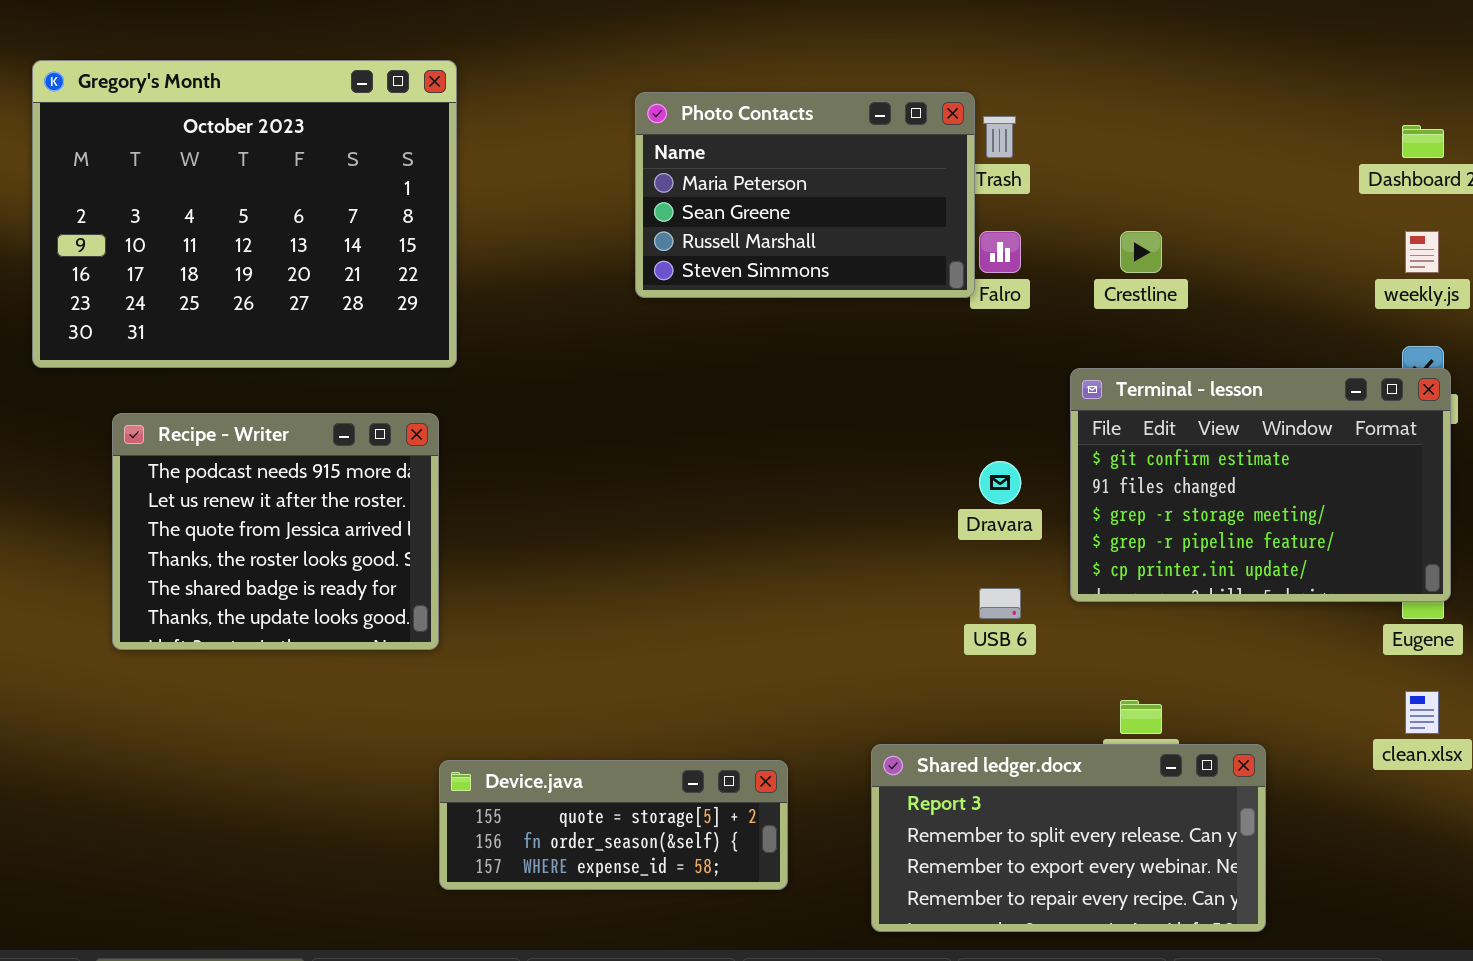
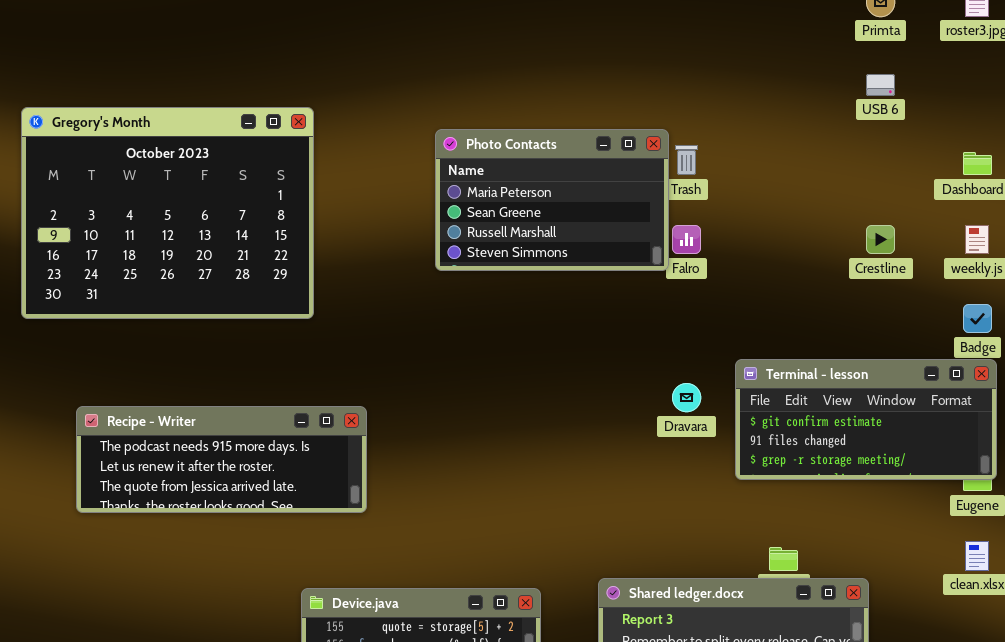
Crestline: [1120,231,1162,273] -> [866,225,895,254], moved
Terminal - lesson: [1070,368,1451,602] -> [735,359,997,480], resized
Recipe - Writer: [112,413,439,650] -> [76,406,367,513], resized
USB 6: [979,588,1021,619] -> [866,74,895,96], moved

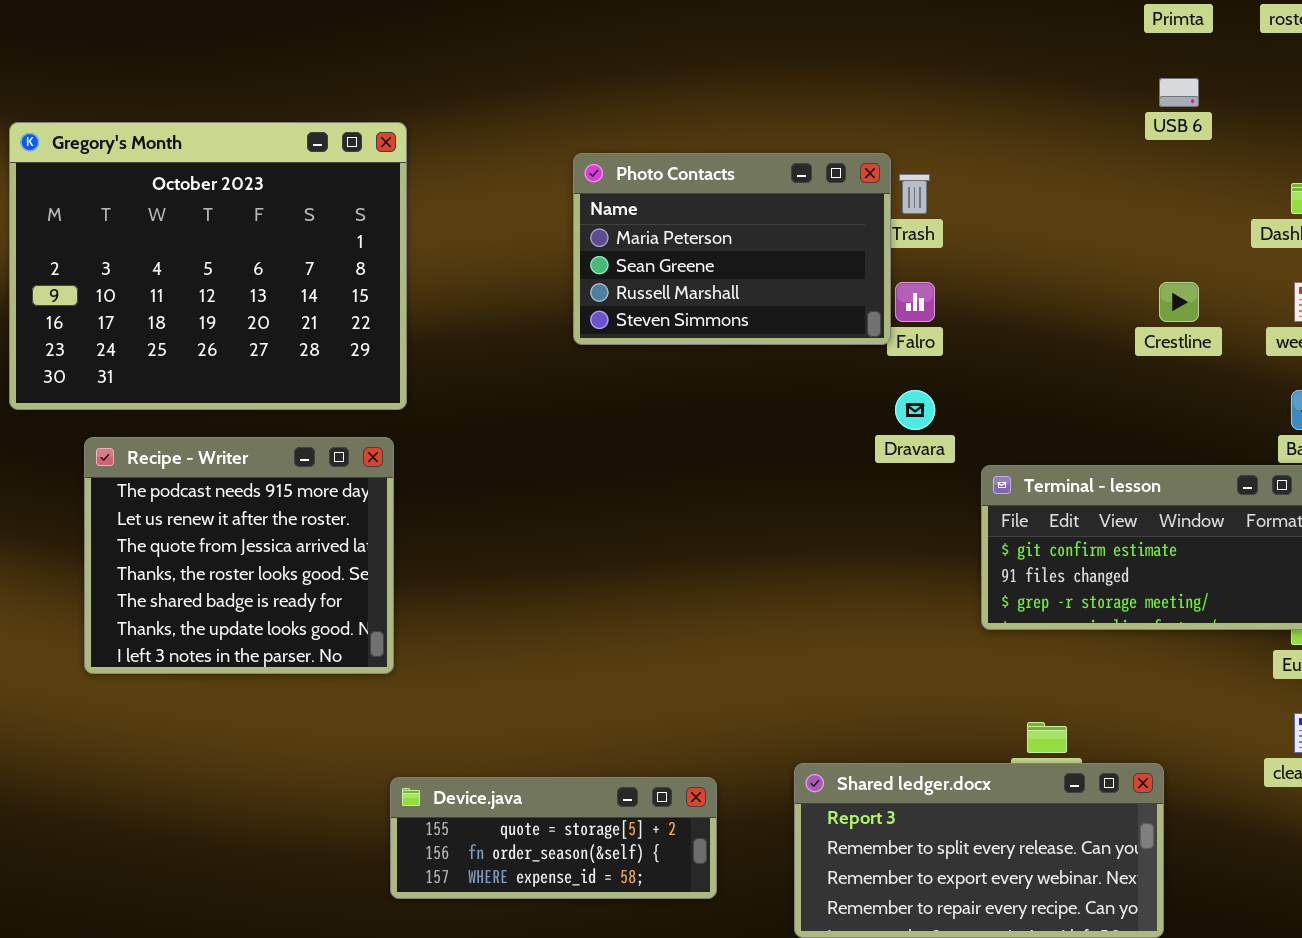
Dravara: [672,383,701,412] -> [895,390,935,430], moved
Recipe - Writer: [76,406,367,513] -> [84,437,394,674], resized

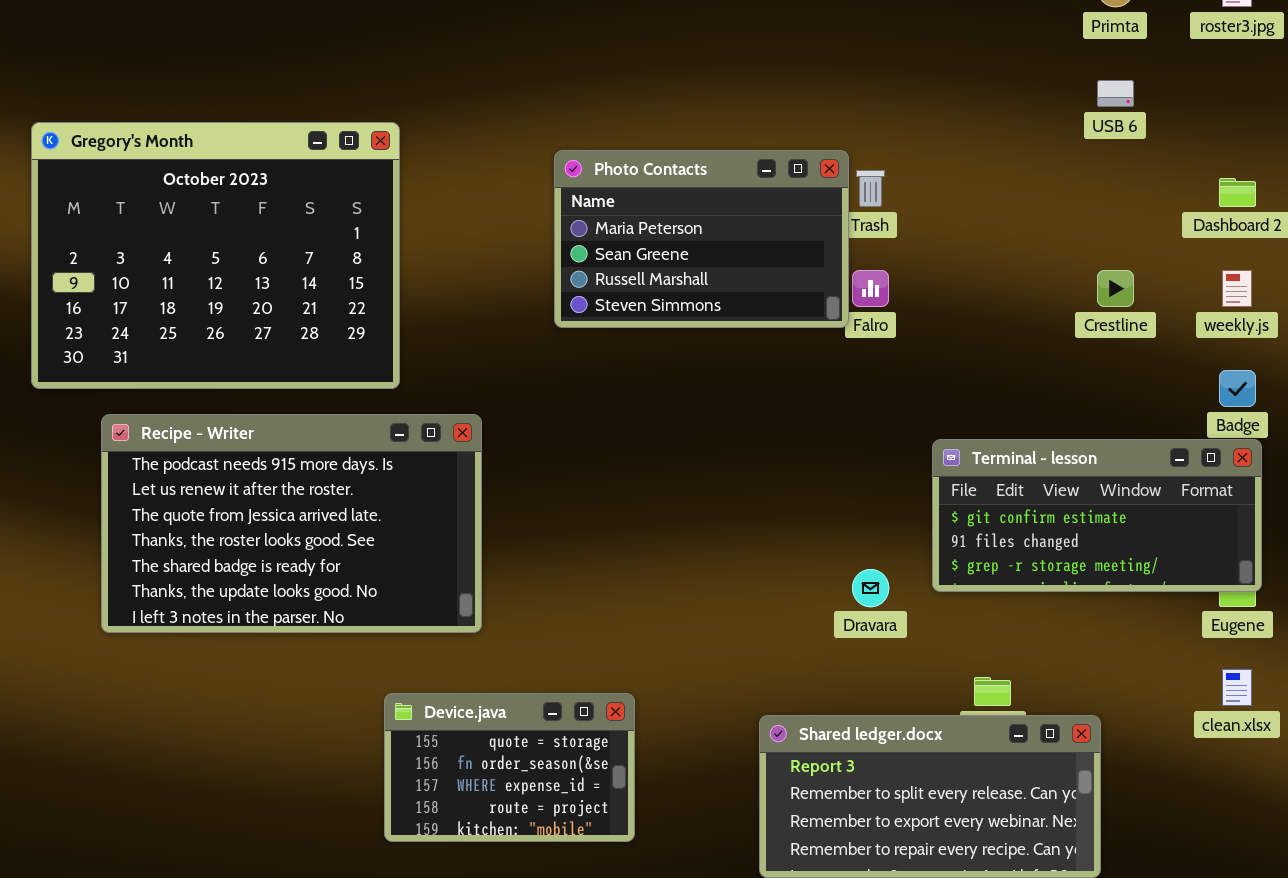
Dravara: [895,390,935,430] -> [852,569,889,607], moved
Recipe - Writer: [84,437,394,674] -> [101,414,482,633], resized
Device.java: [390,777,717,899] -> [384,693,635,842], resized

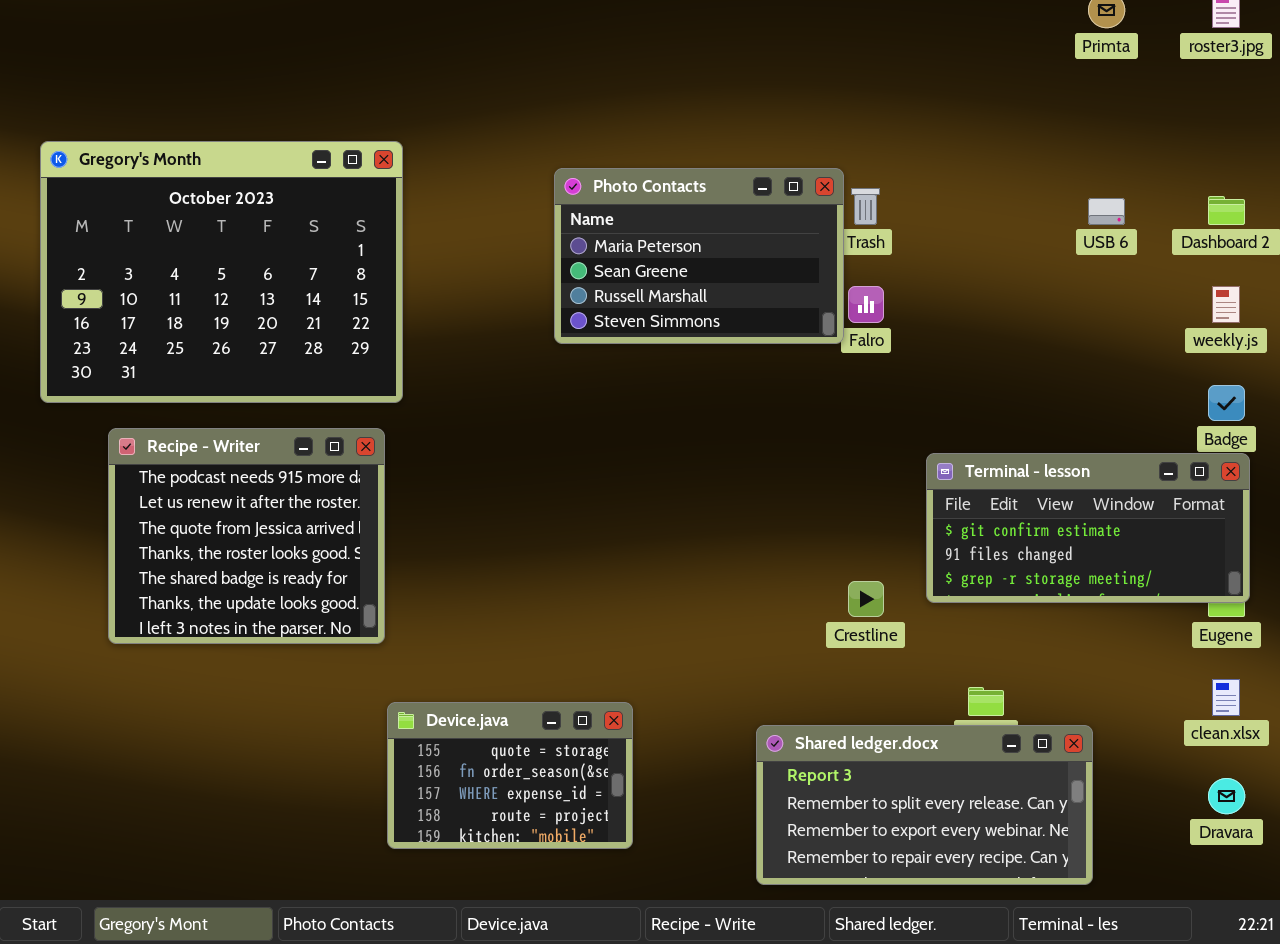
USB 6: [1097,80,1134,107] -> [1088,198,1125,225], moved
Crestline: [1097,270,1134,307] -> [848,581,884,617], moved
Recipe - Writer: [101,414,482,633] -> [108,428,385,644], resized
Dravara: [852,569,889,607] -> [1208,778,1245,814], moved

